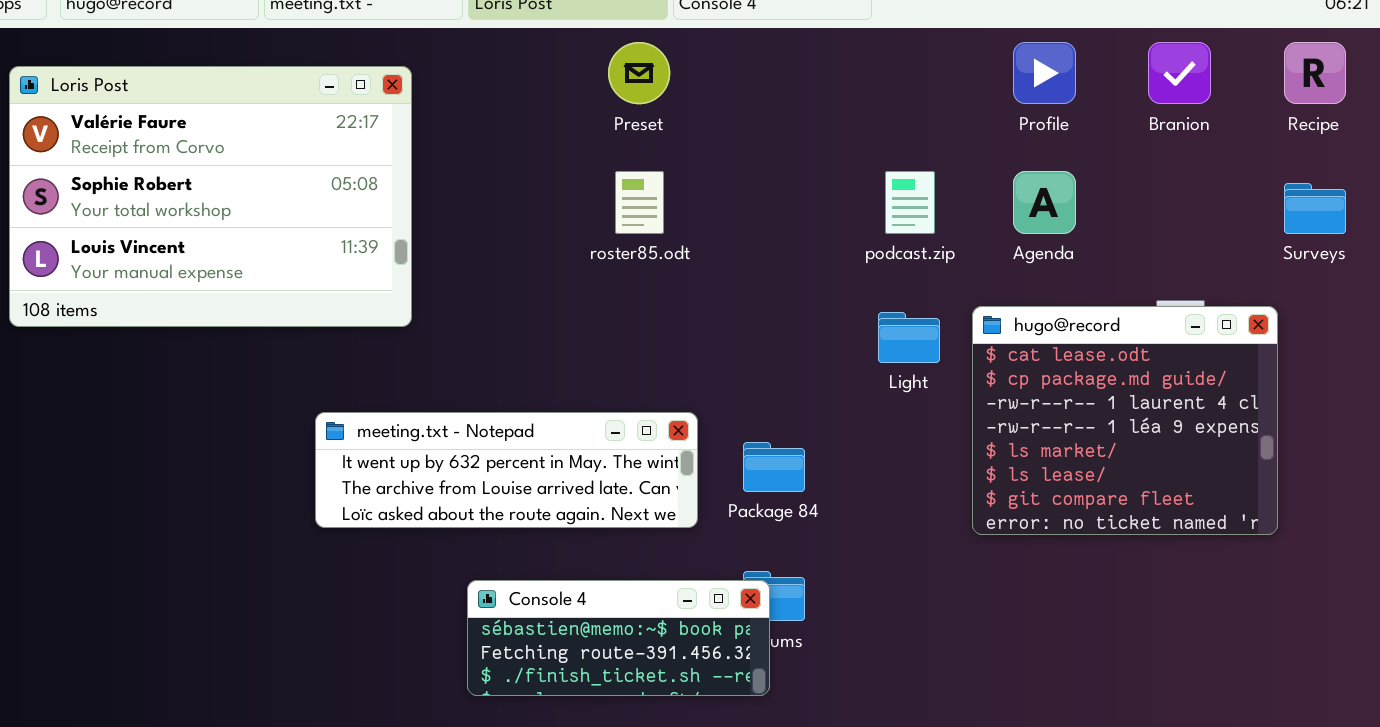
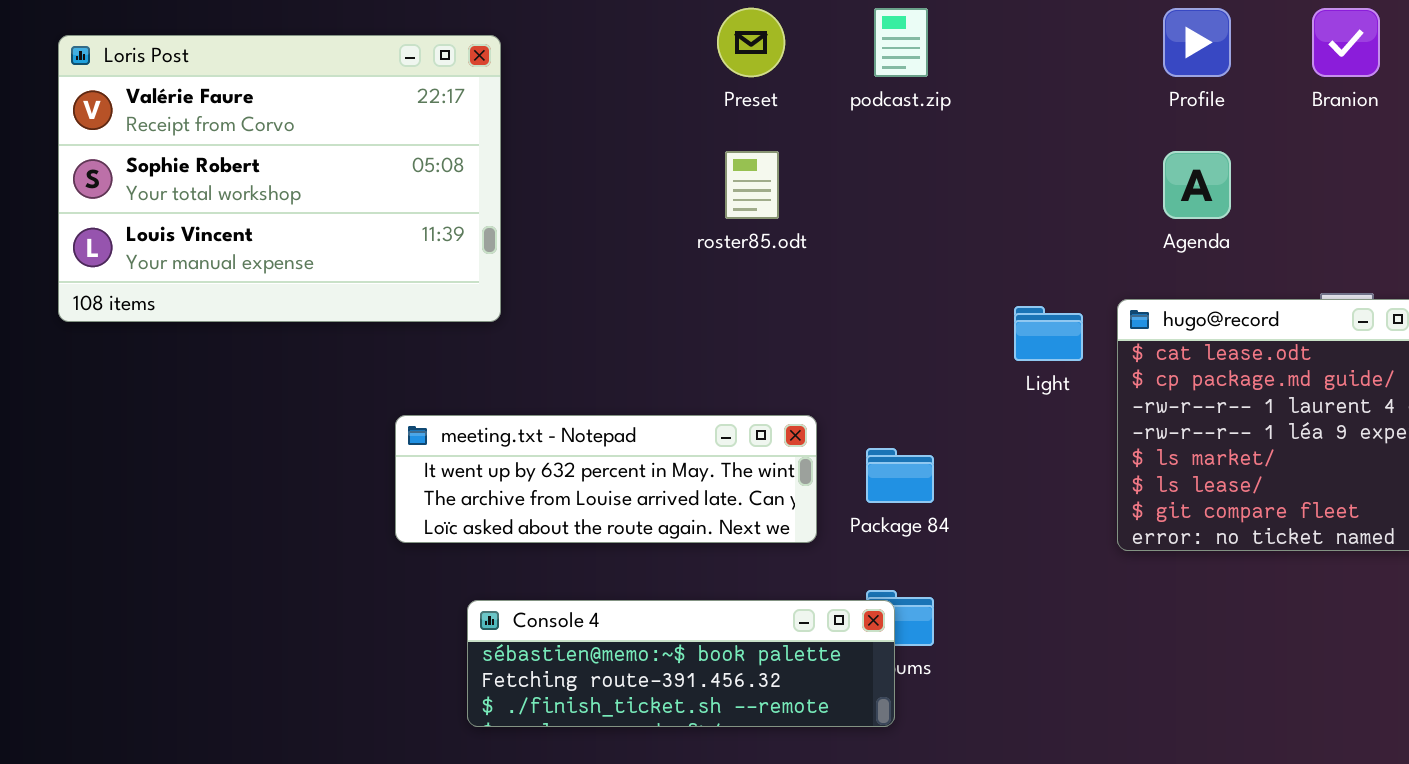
podcast.zip: [885,171,935,234] -> [874,8,928,77], moved
Console 4: [467,580,770,696] -> [467,600,895,727], resized

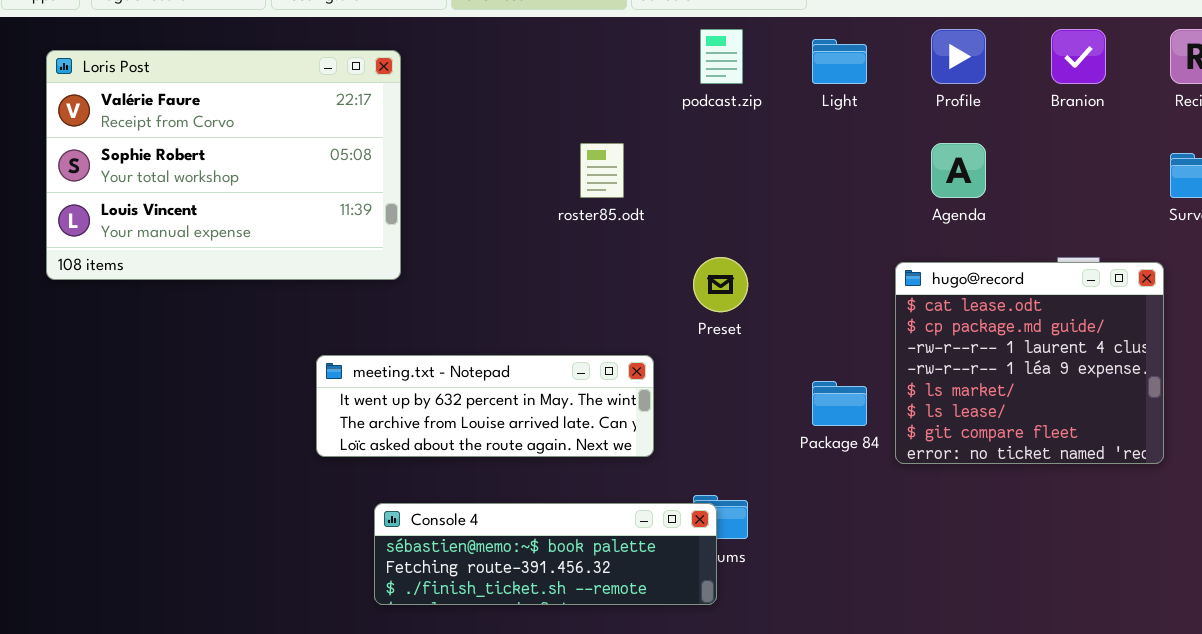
Preset: [717,8,785,77] -> [693,257,748,312], moved
Light: [1014,306,1083,361] -> [812,39,867,84], moved
Package 84: [866,448,934,503] -> [812,381,867,426], moved

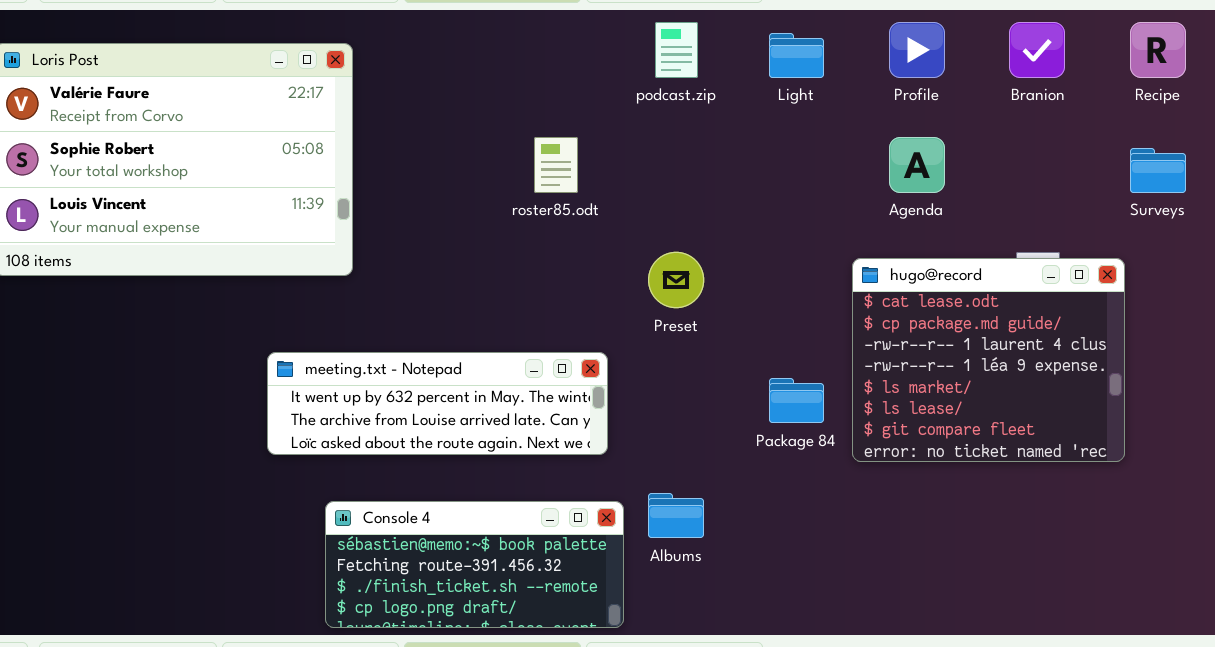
Console 4: [374,503,717,605] -> [325,501,624,628], resized

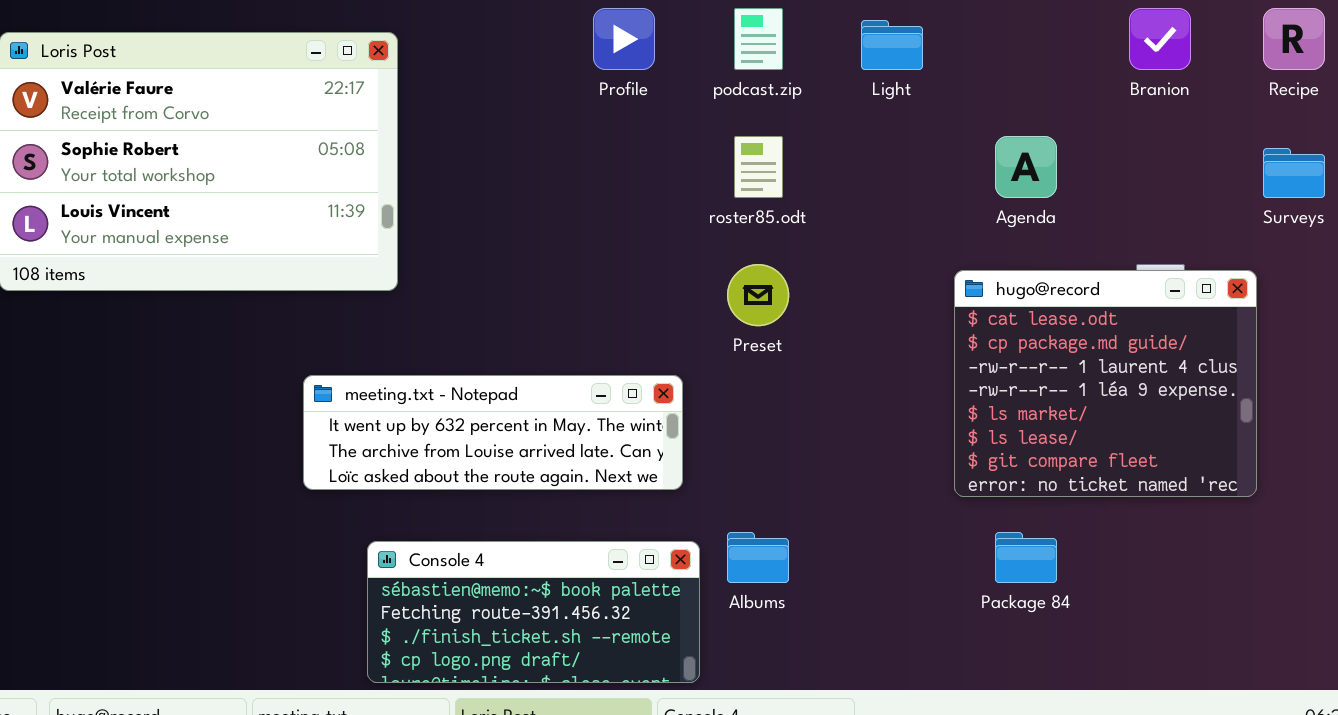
Profile: [889,22,945,78] -> [593,8,655,70], moved
roster85.odt: [534,137,578,193] -> [734,136,783,198], moved
Package 84: [769,378,824,423] -> [995,532,1057,583], moved

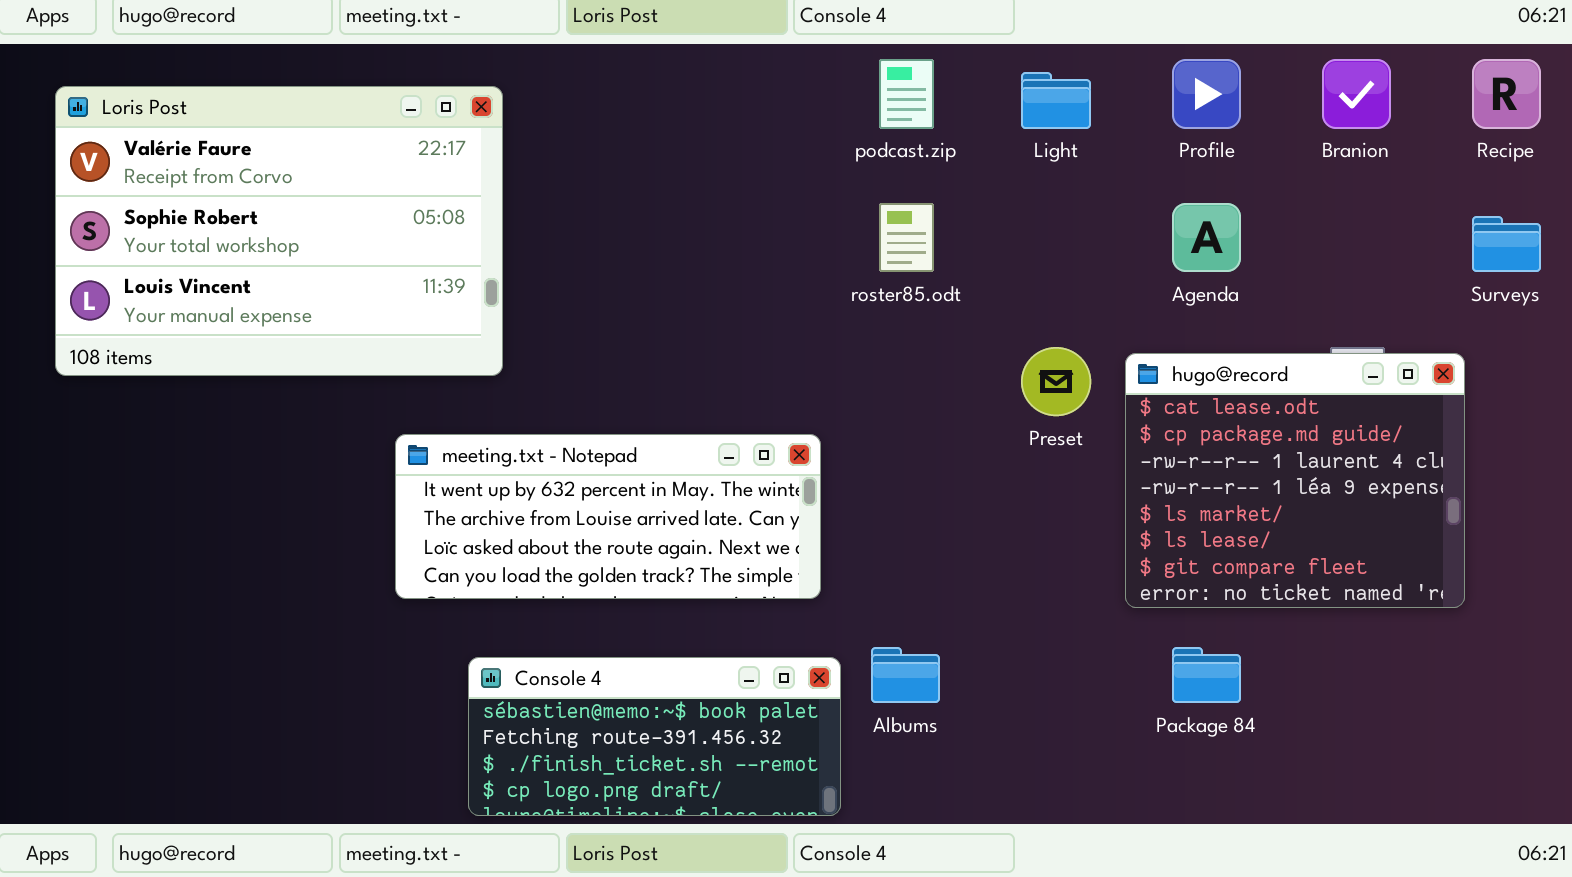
Profile: [593,8,655,70] -> [1172,59,1241,129], moved
Preset: [727,264,789,326] -> [1021,347,1091,416], moved
meeting.txt - Notepad: [303,375,683,490] -> [395,434,821,599], resized

